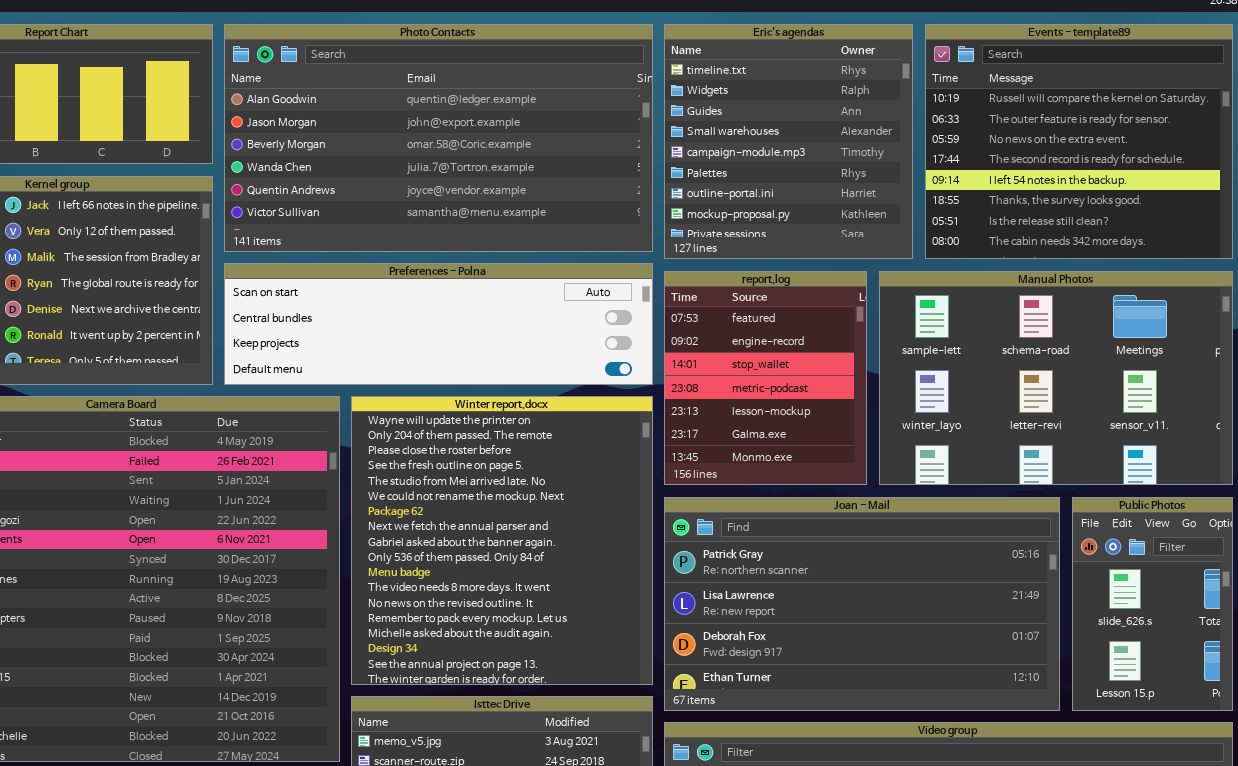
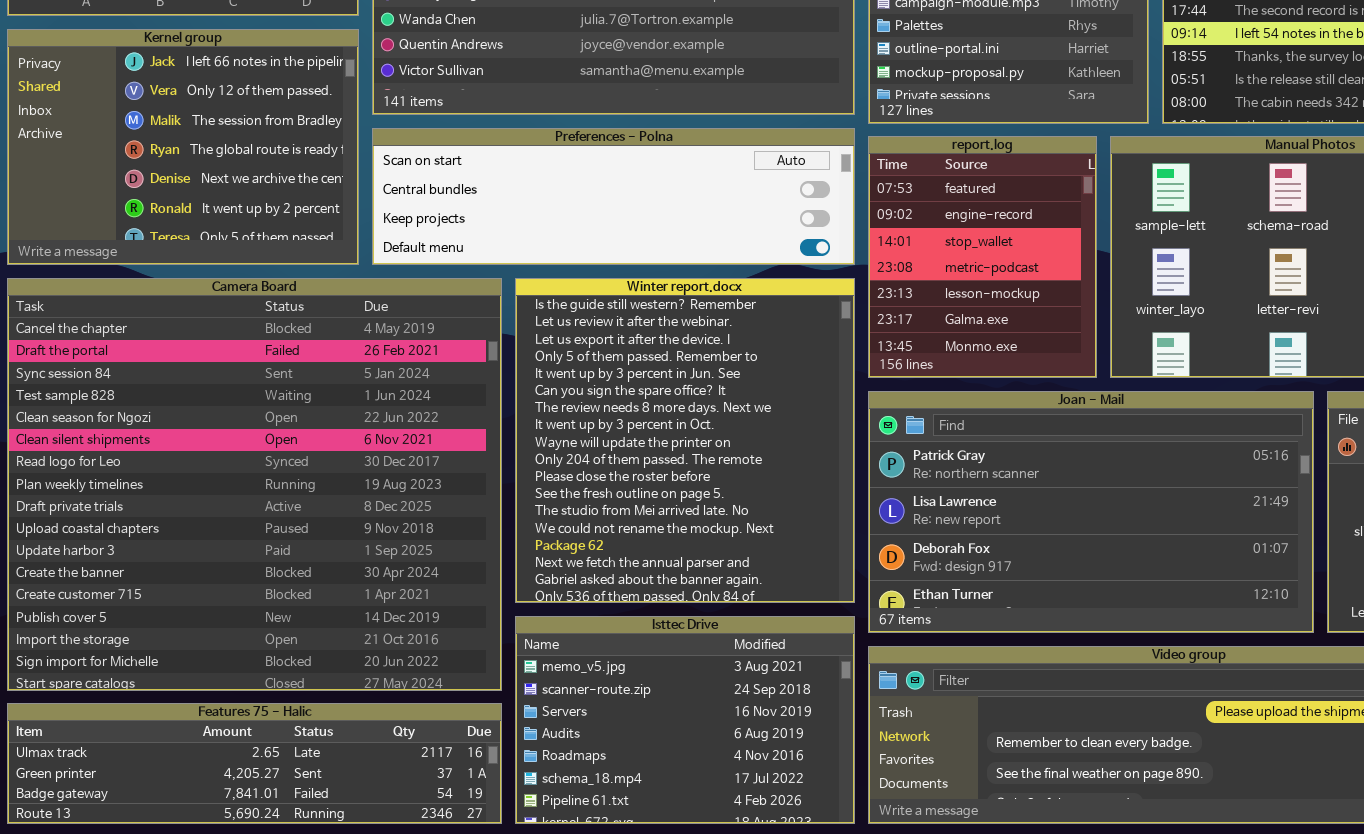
Winter report.docx: [351,396,653,685] -> [515,278,855,603], scrolled up 8 rows

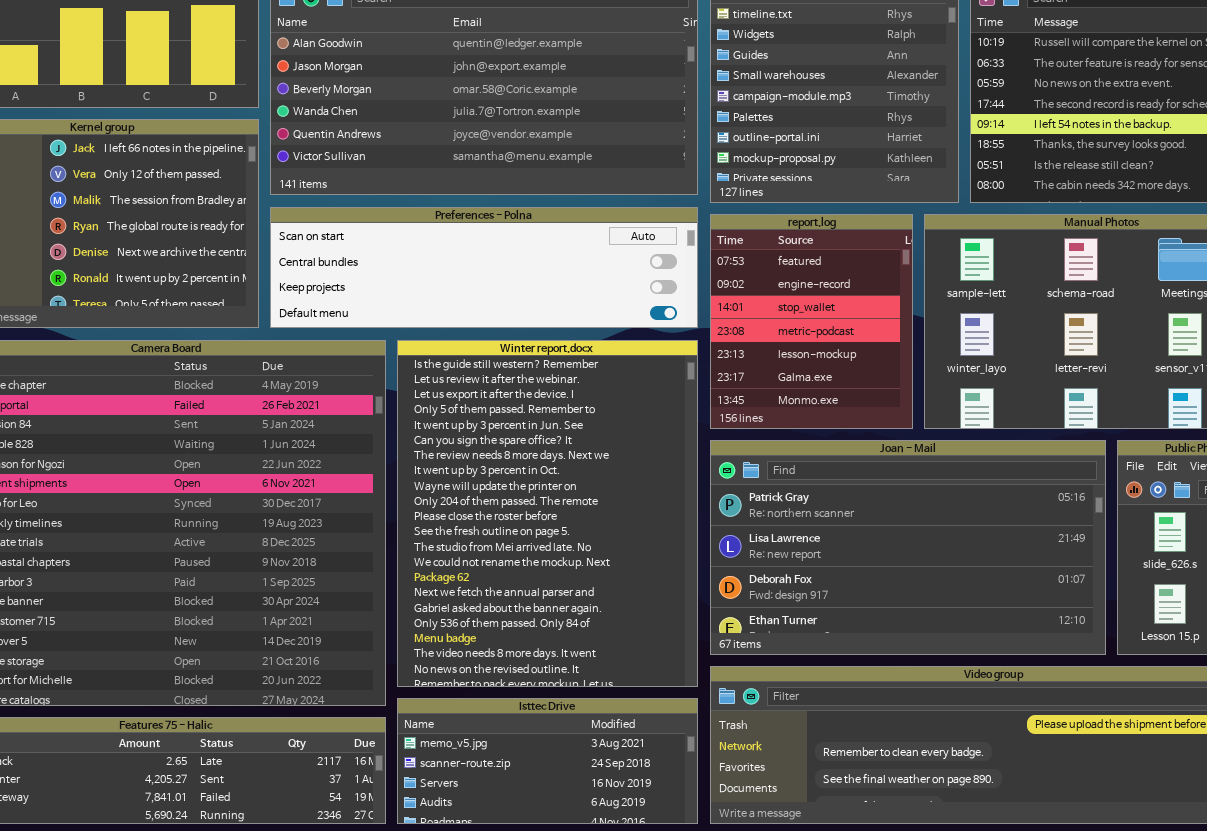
Winter report.docx: [515,278,855,603] -> [397,340,698,687], resized
Isttec Drive: [515,616,855,824] -> [397,698,698,824], resized

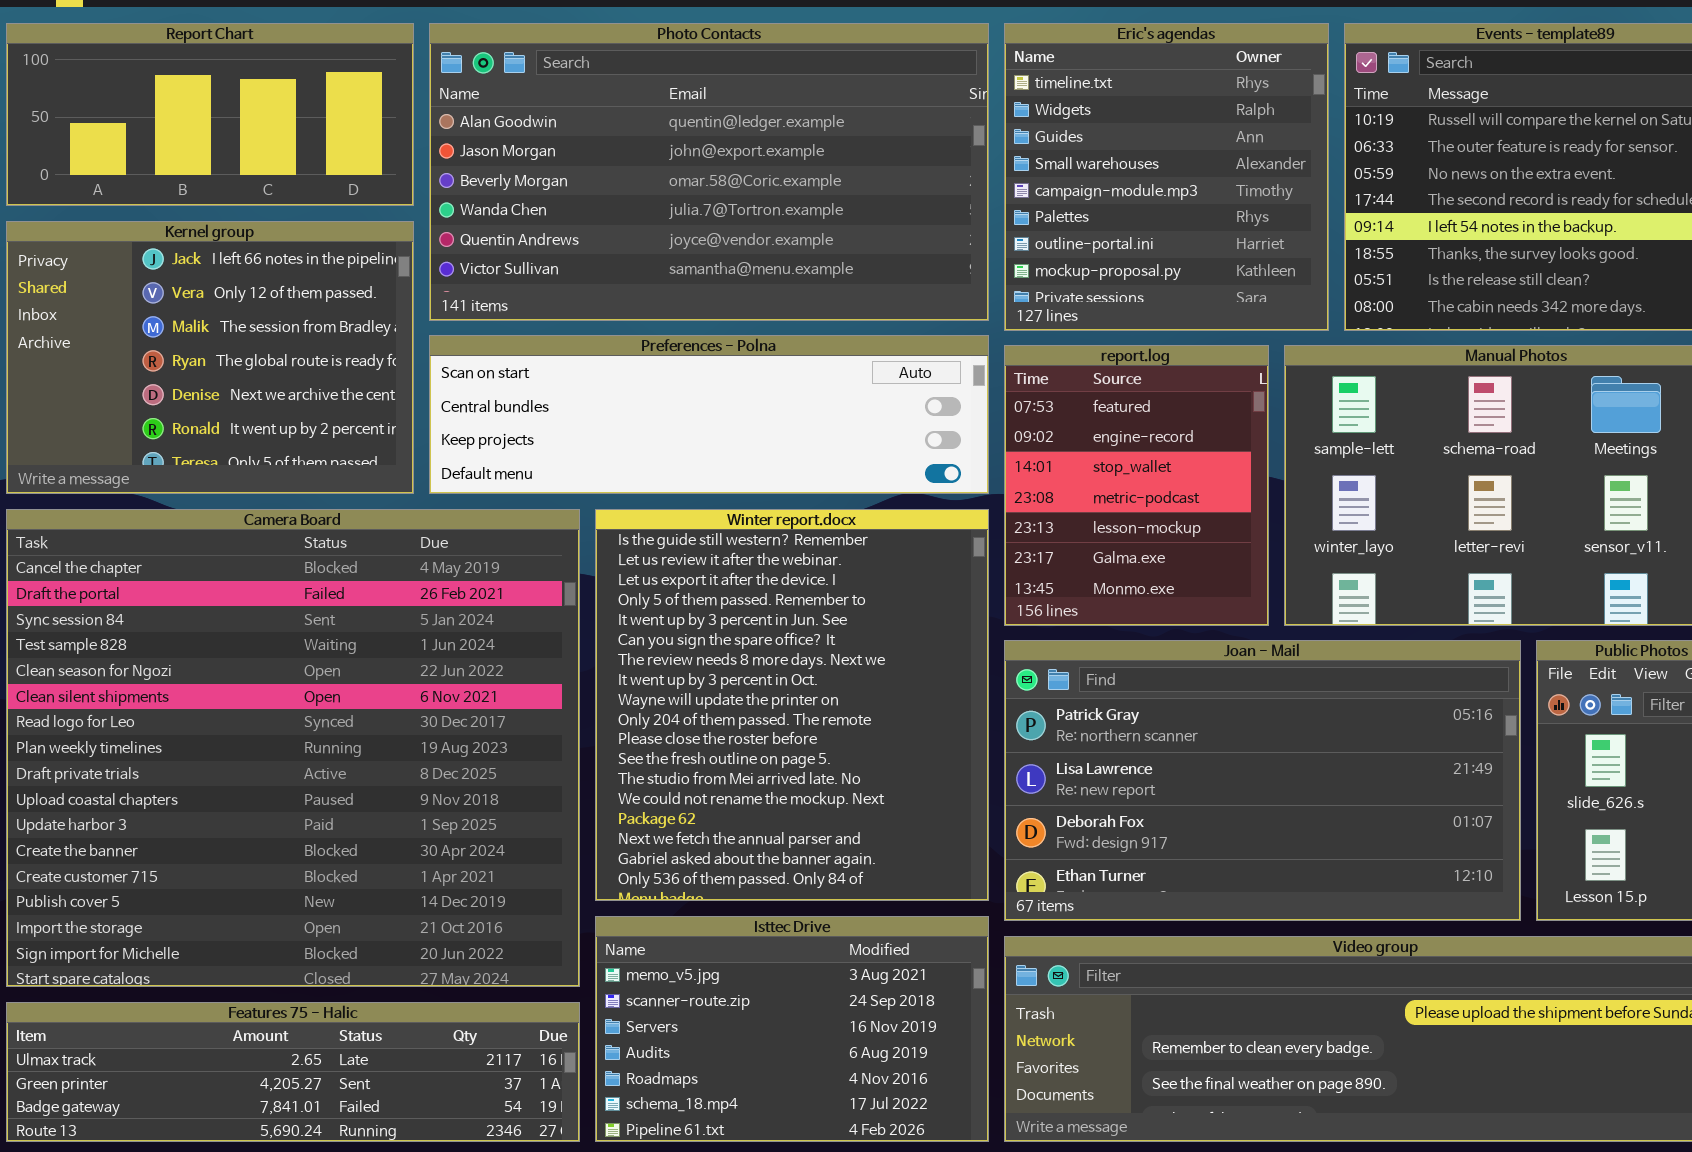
Winter report.docx: [397,340,698,687] -> [595,509,989,901], resized
Isttec Drive: [397,698,698,824] -> [595,916,989,1142], resized

